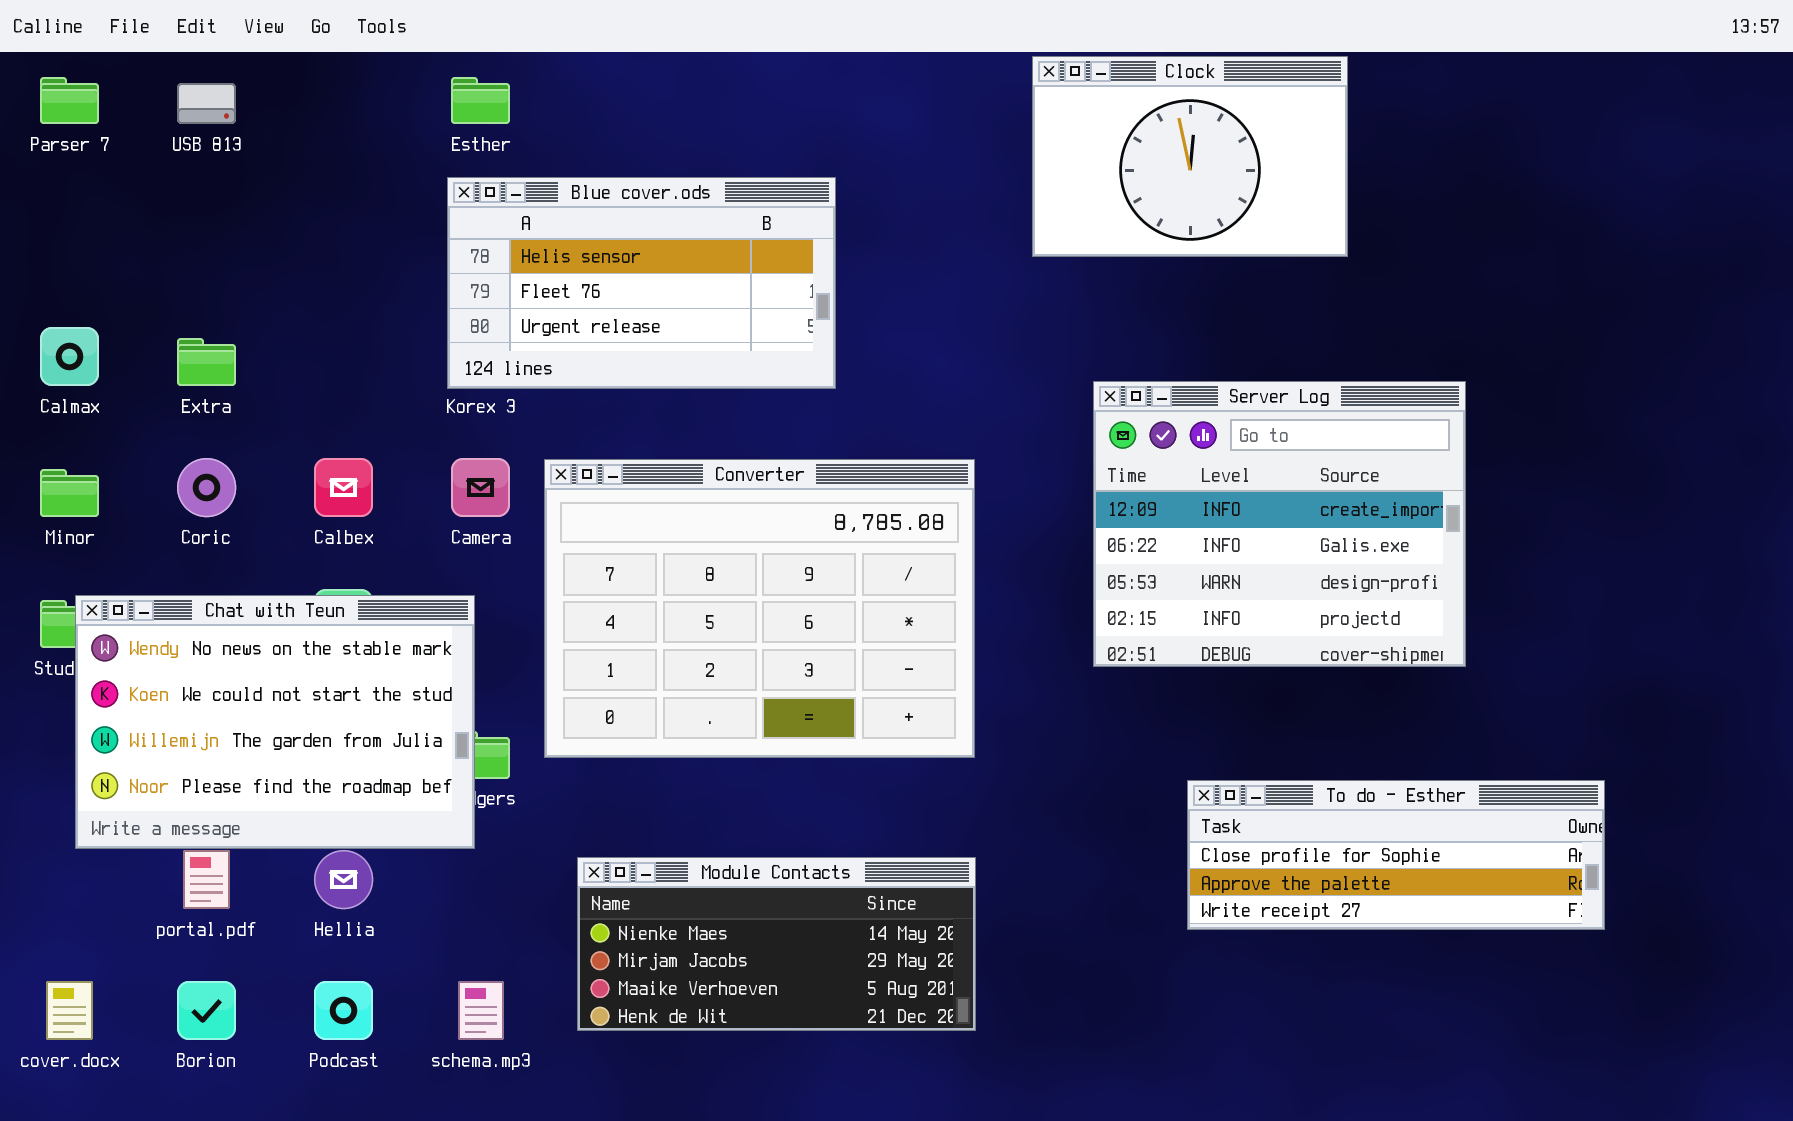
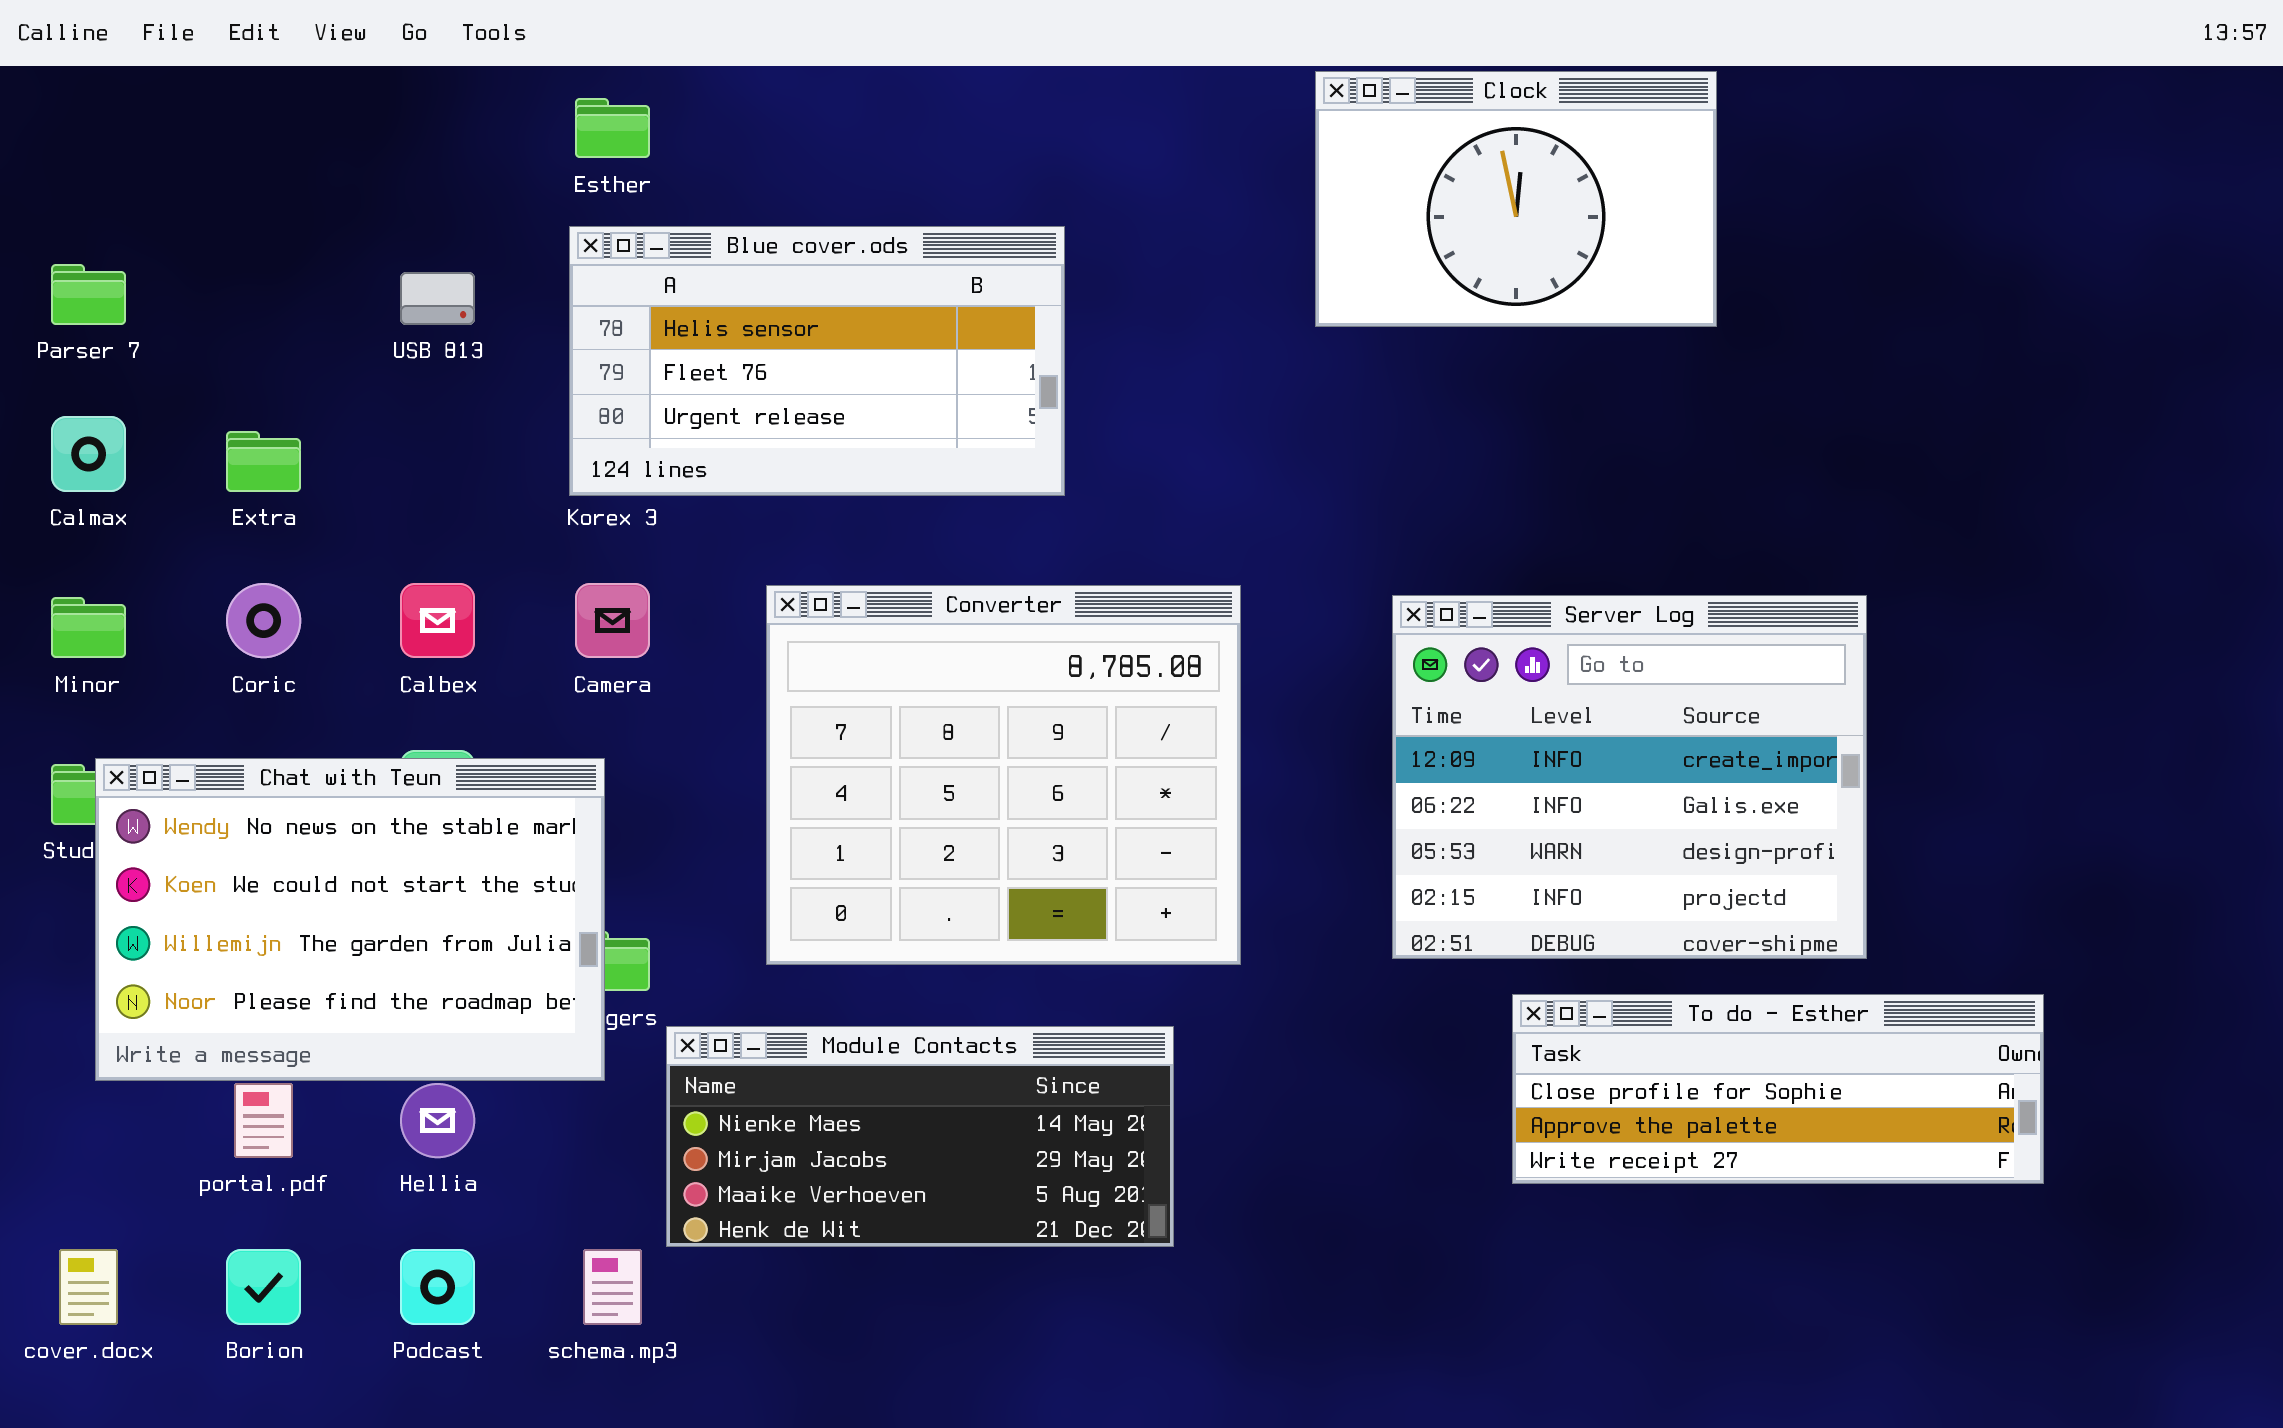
Parser 7: [40,77,99,124] -> [51,264,126,325], moved
USB 813: [177,83,236,124] -> [400,272,475,325], moved
Server Log: [1093,381,1466,667] -> [1392,595,1867,959], moved
Converter: [544,459,975,758] -> [766,585,1241,965], resized
Module Contacts: [577,857,976,1031] -> [666,1026,1174,1247], moved

